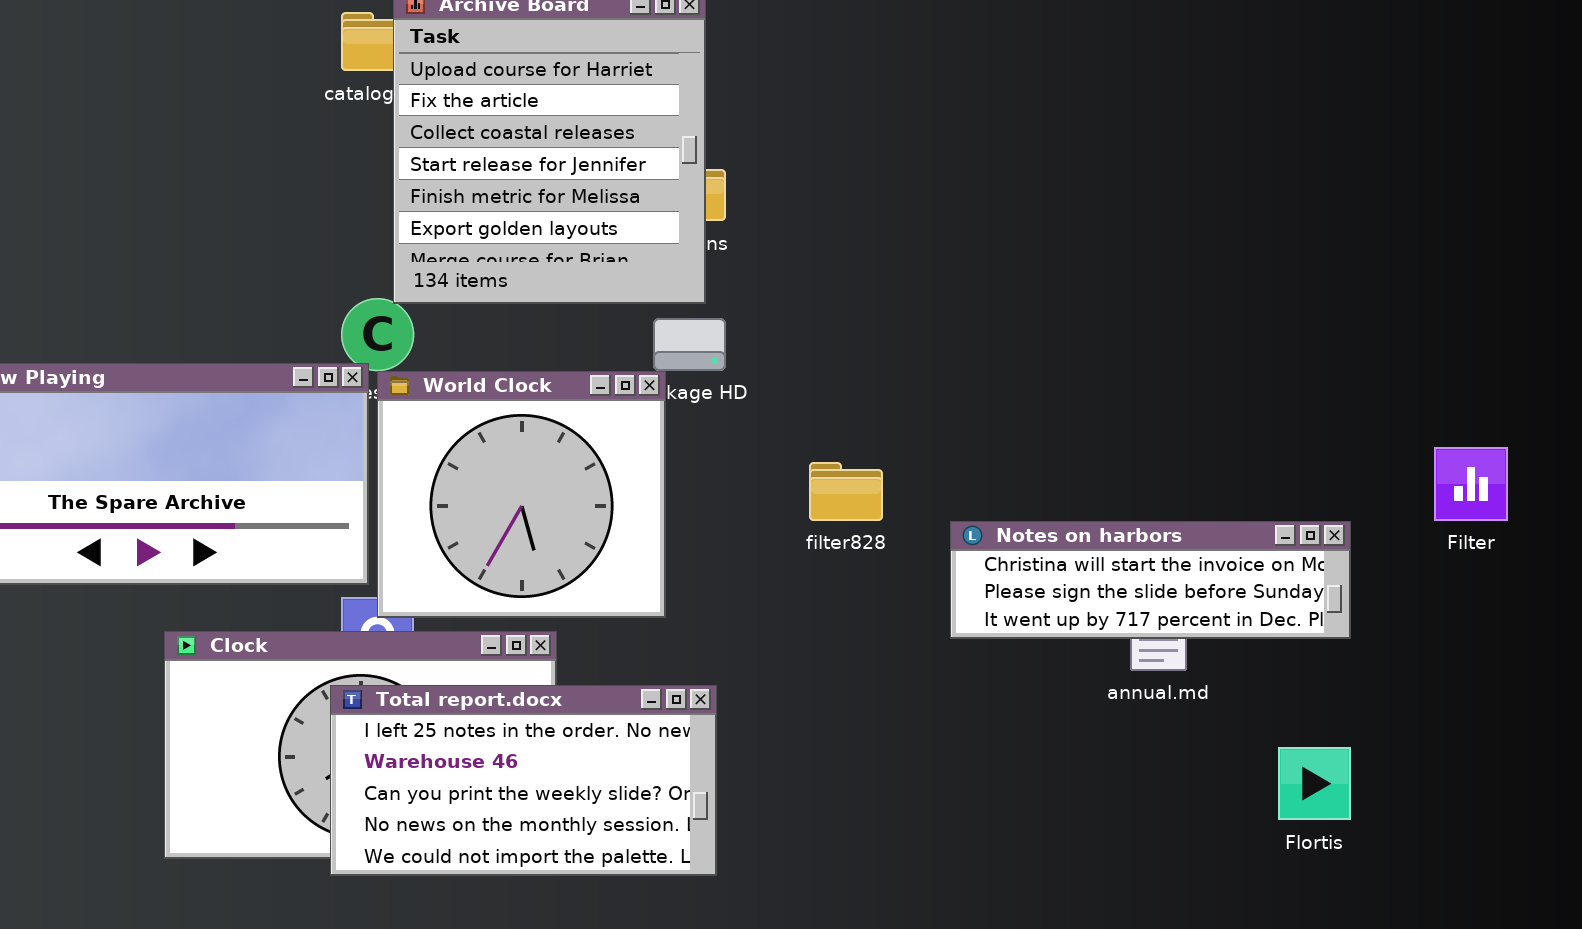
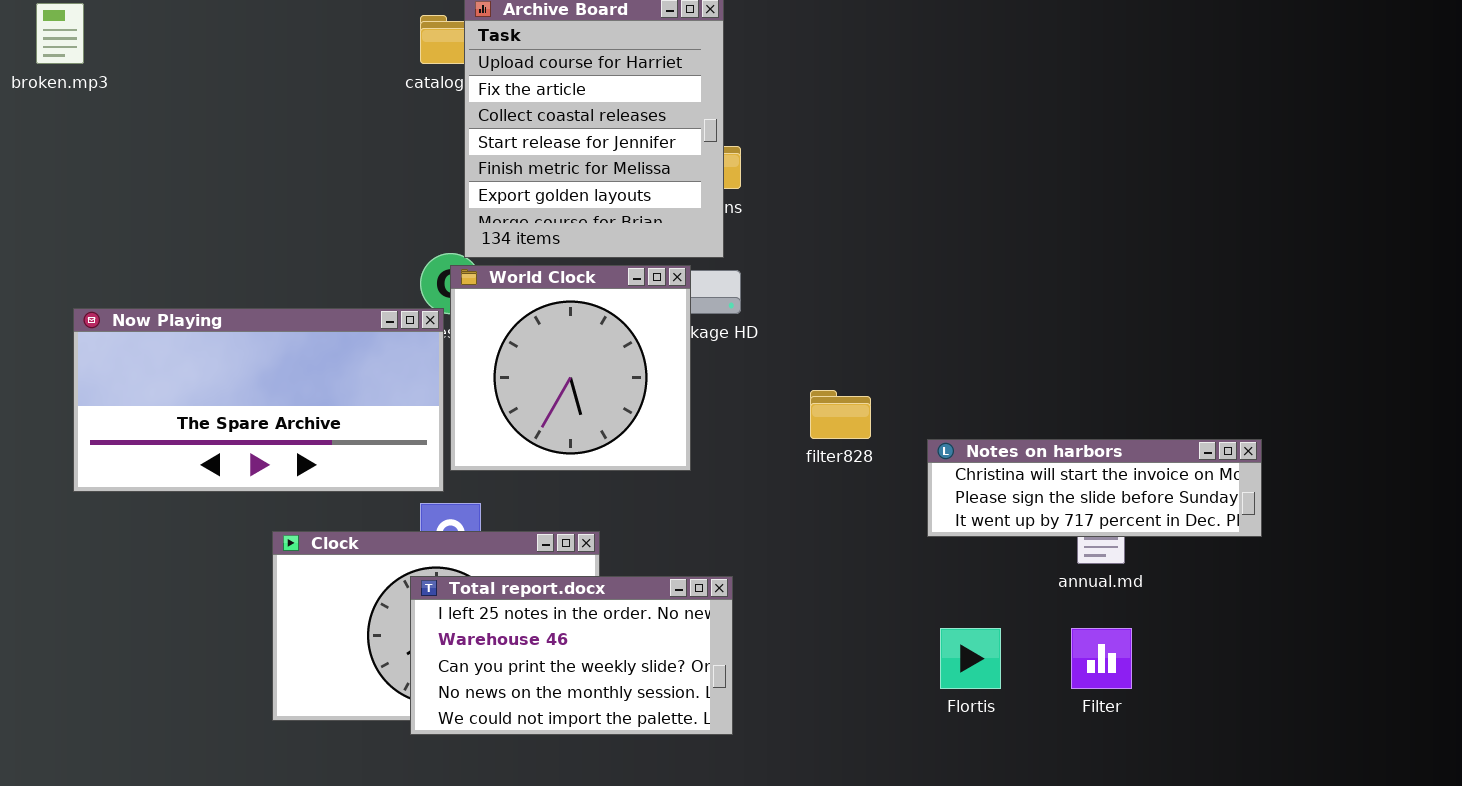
World Clock: [377,371,666,618] -> [450,265,691,471], moved
Filter: [1434,447,1508,521] -> [1071,628,1132,689], moved
Flortis: [1278,747,1351,820] -> [940,628,1001,689], moved

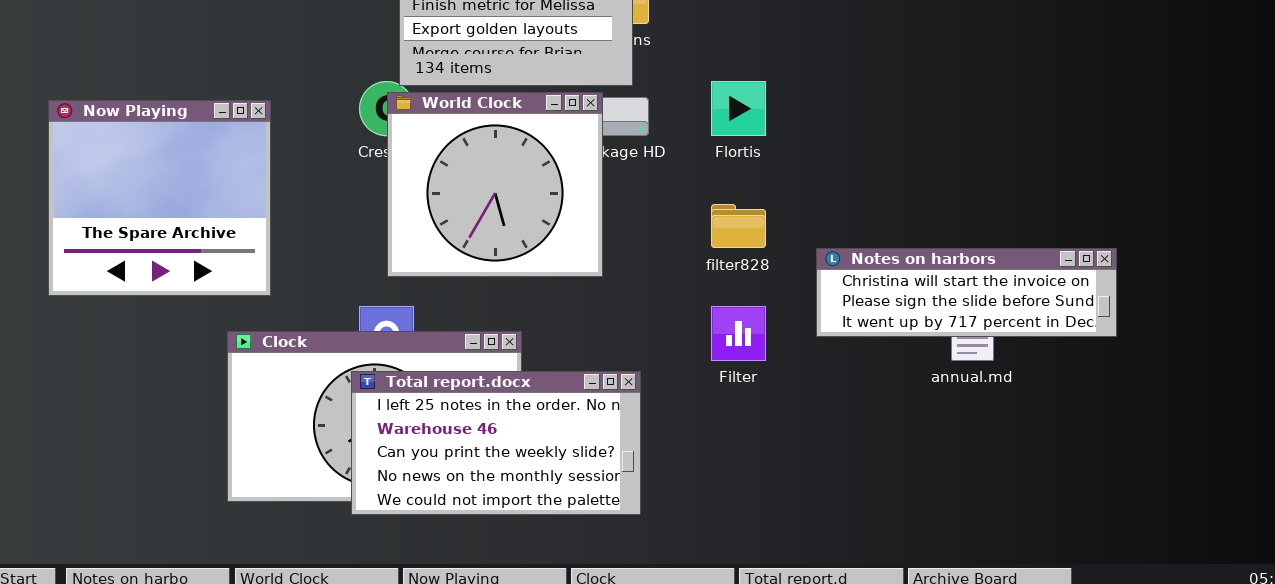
Now Playing: [73,308,444,492] -> [48,100,271,296], resized
Flortis: [940,628,1001,689] -> [711,81,766,136], moved
Filter: [1071,628,1132,689] -> [711,306,766,361], moved

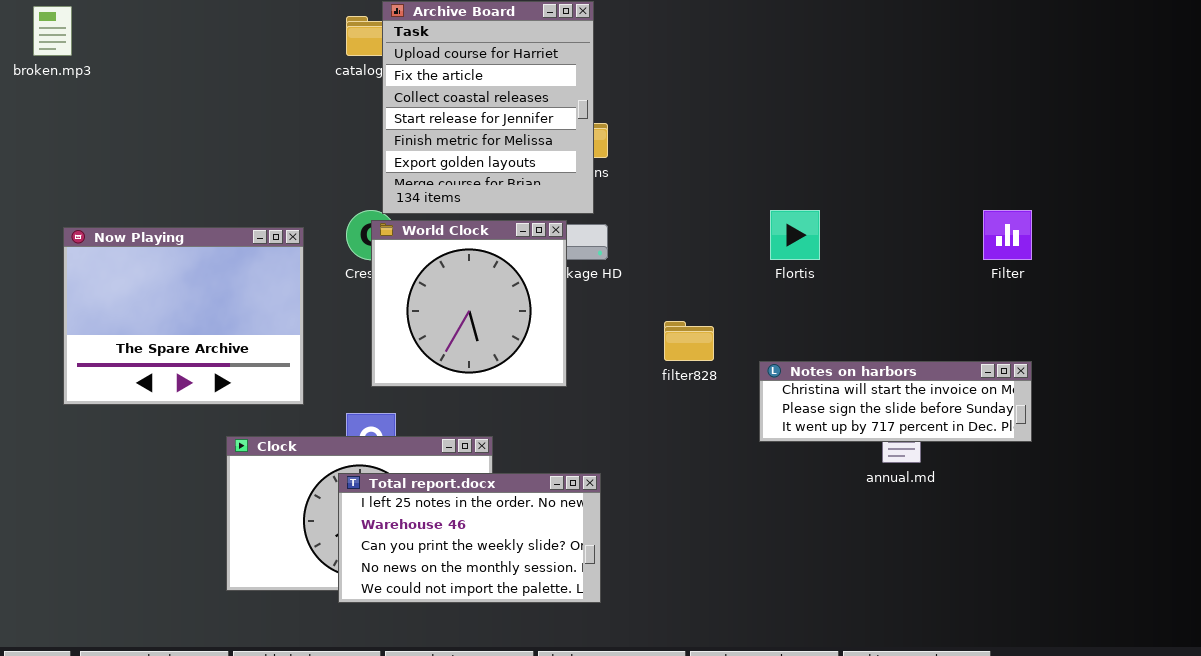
Flortis: [711,81,766,136] -> [770,210,820,260], moved
Now Playing: [48,100,271,296] -> [63,227,304,405], resized
Filter: [711,306,766,361] -> [983,210,1032,260], moved

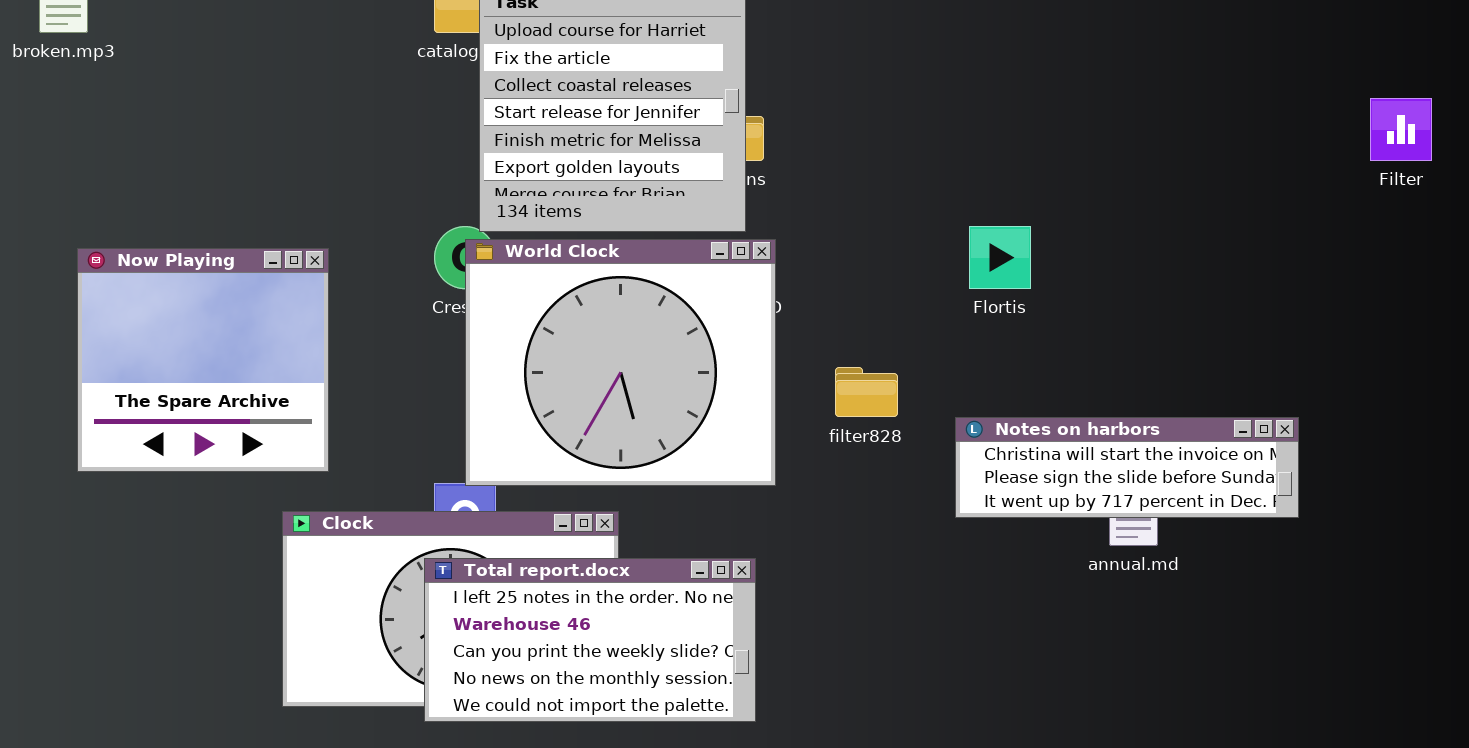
Filter: [983,210,1032,260] -> [1370,98,1432,161], moved
World Clock: [371,220,567,387] -> [465,239,776,486], resized
Now Playing: [63,227,304,405] -> [77,248,329,472], resized

